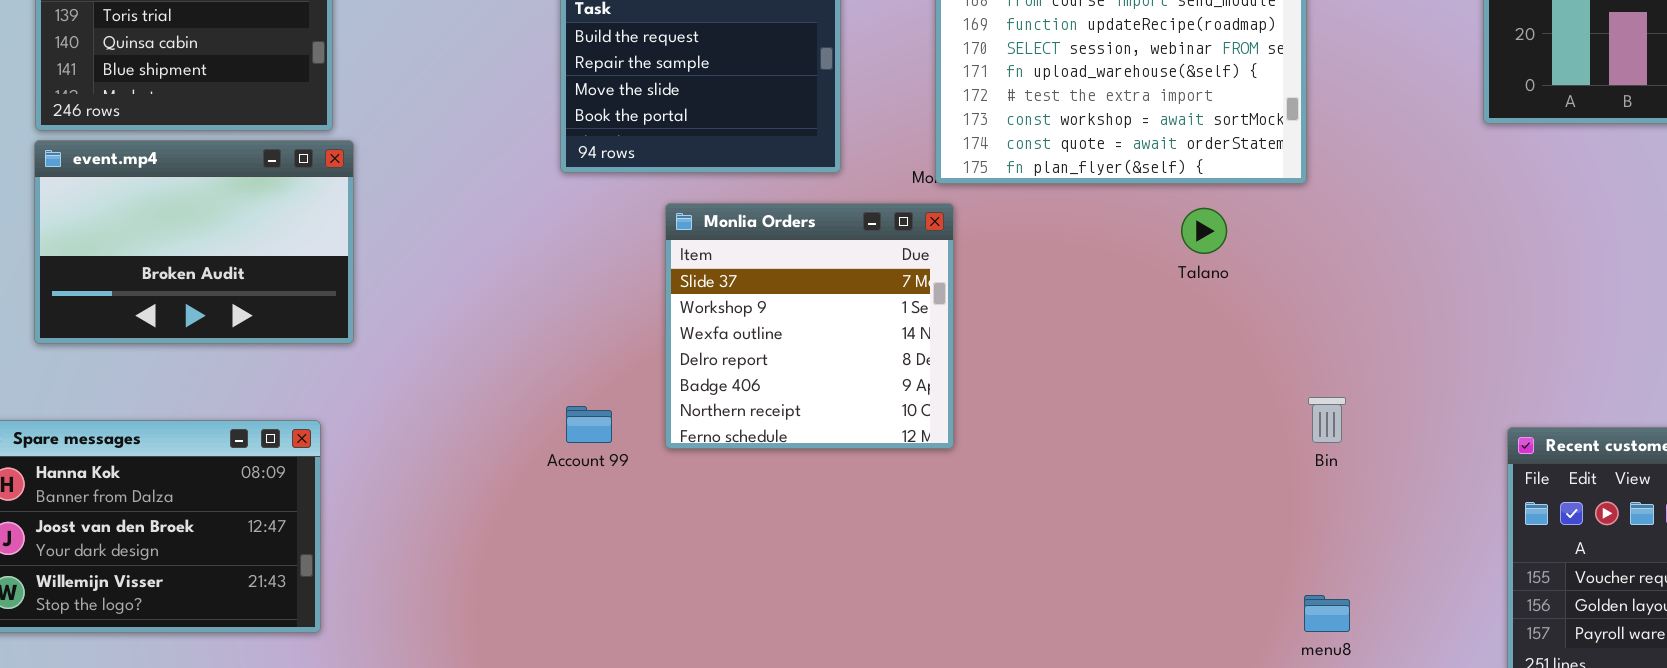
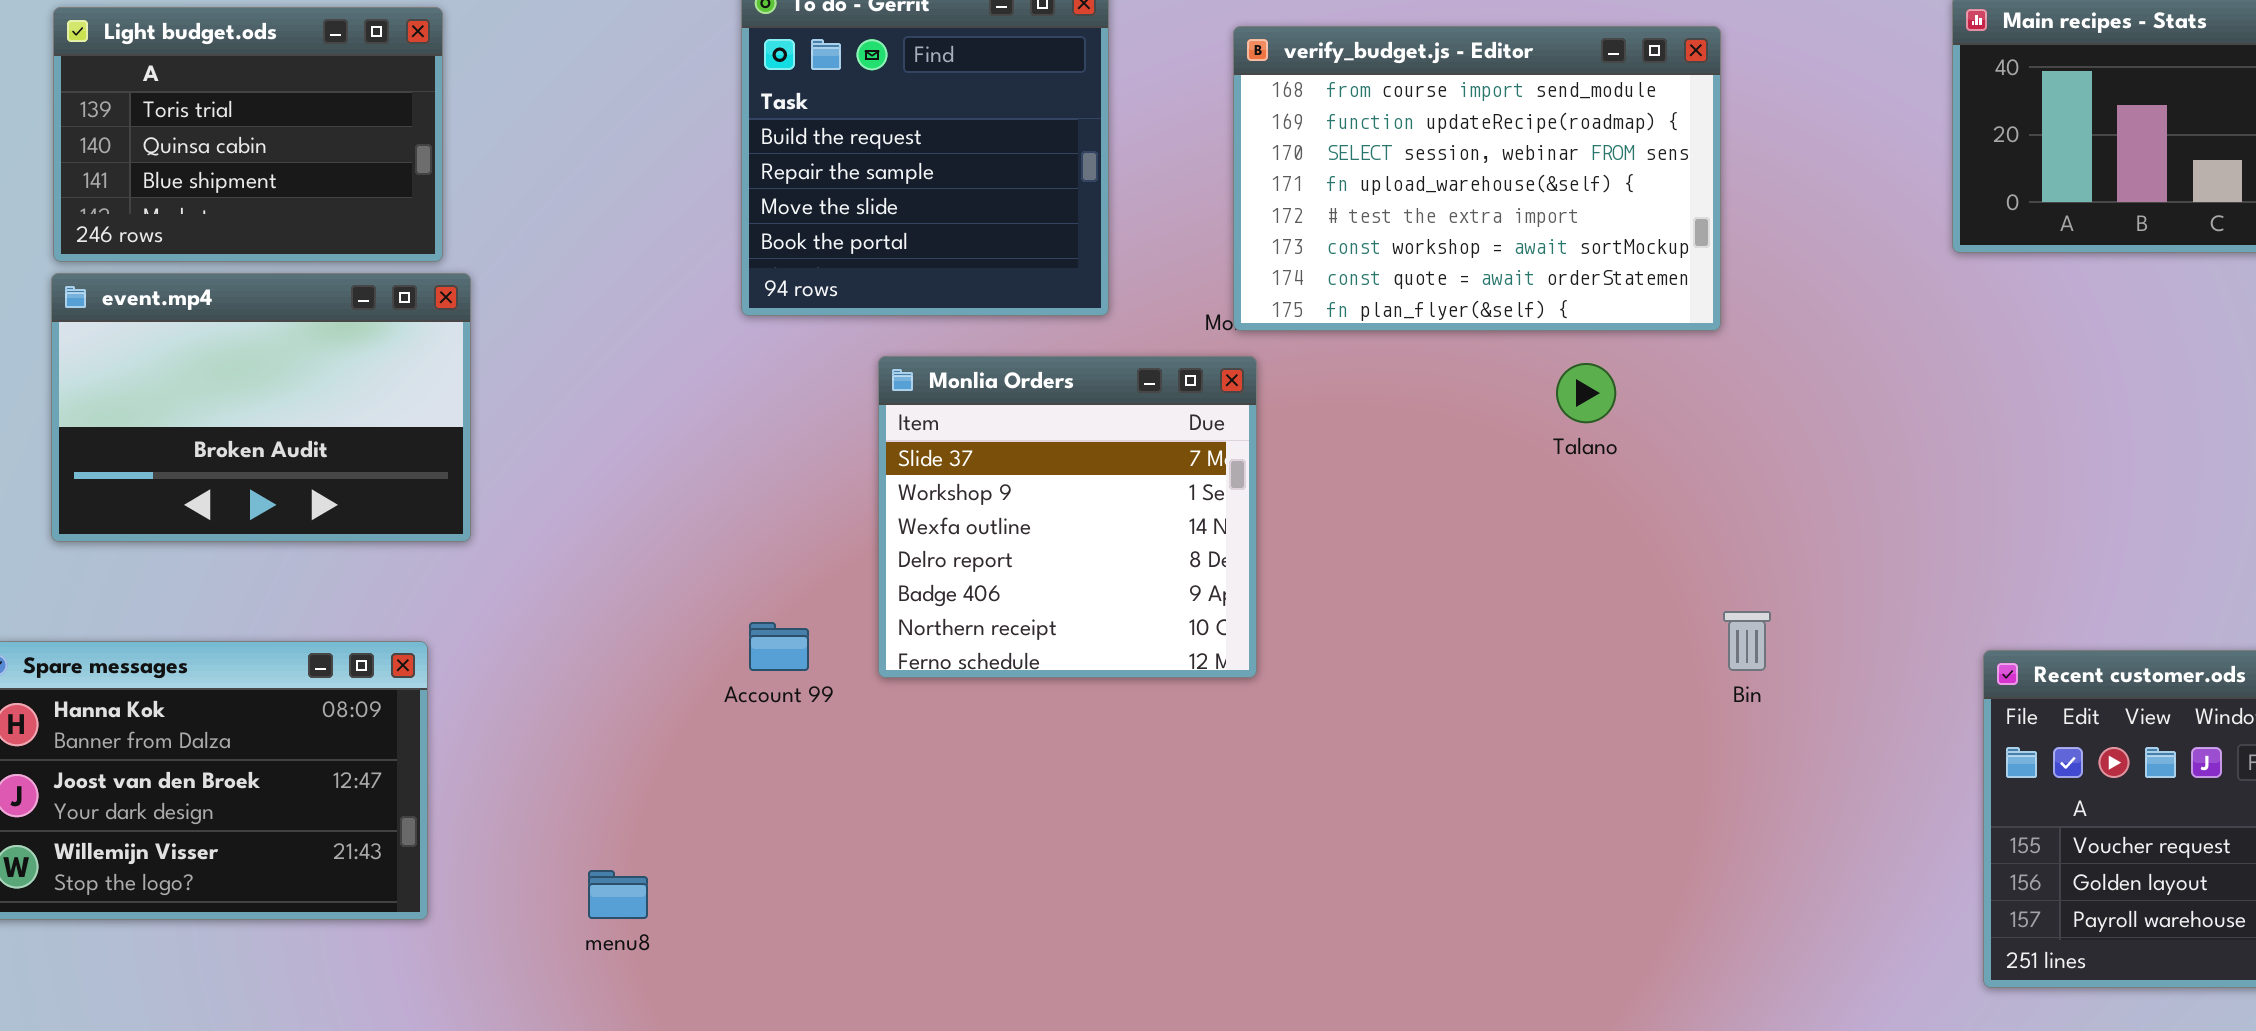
menu8: [1304,595,1350,632] -> [588,870,648,919], moved

